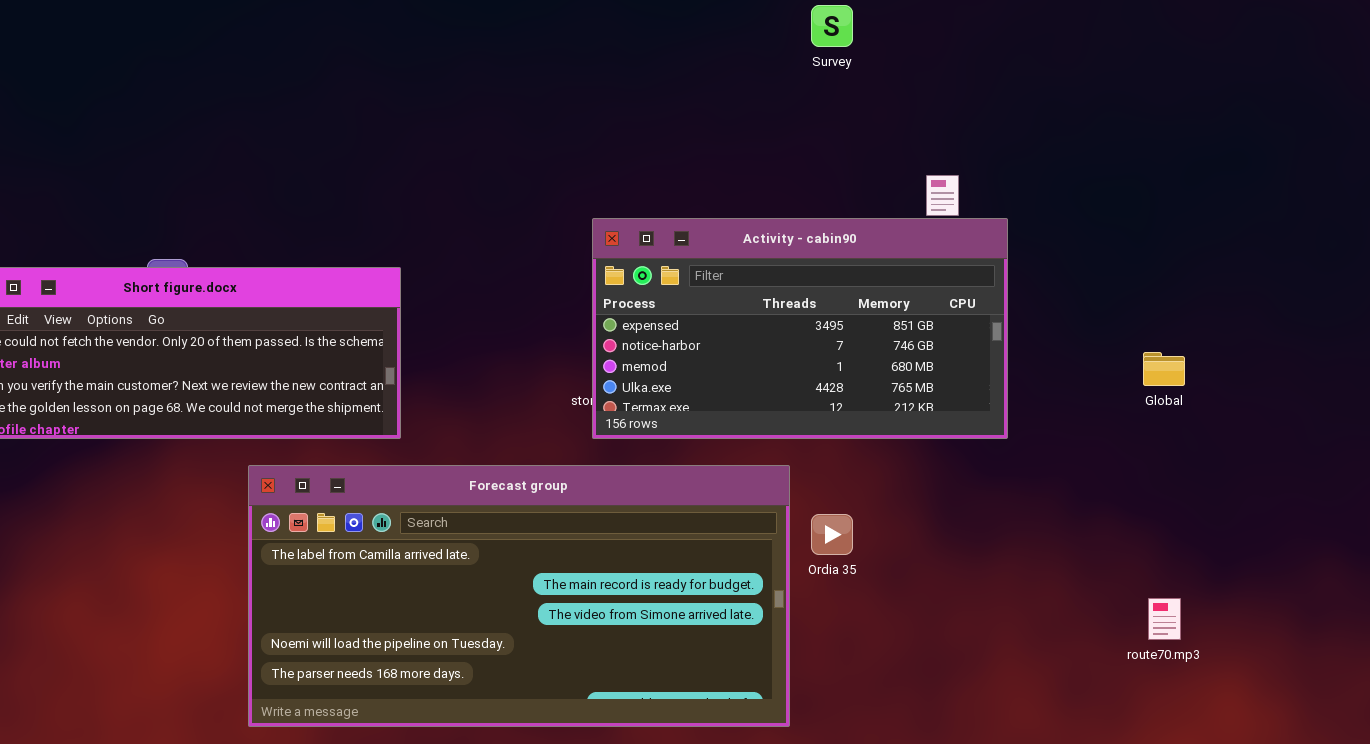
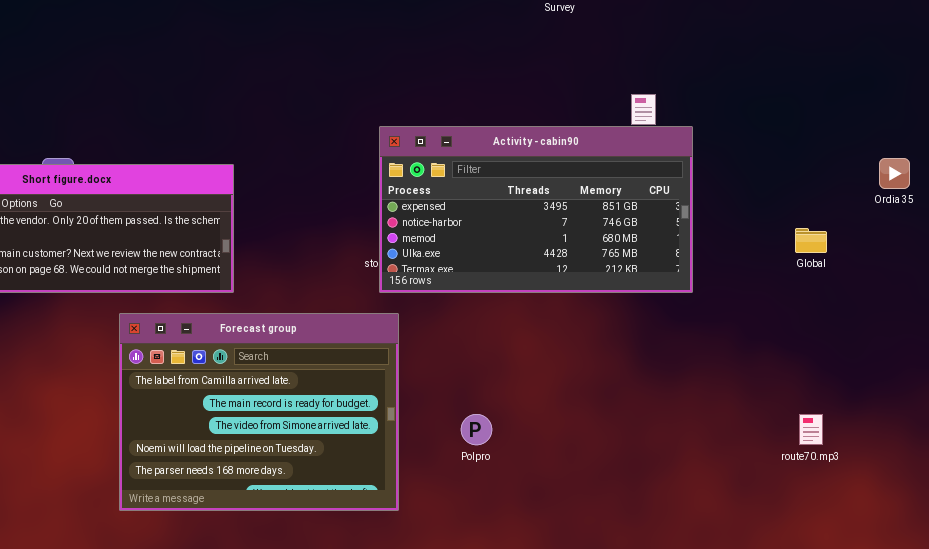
Forecast group: [248,465,790,727] -> [119,313,399,511], resized
Ordia 35: [811,514,853,555] -> [879,158,910,189], moved

